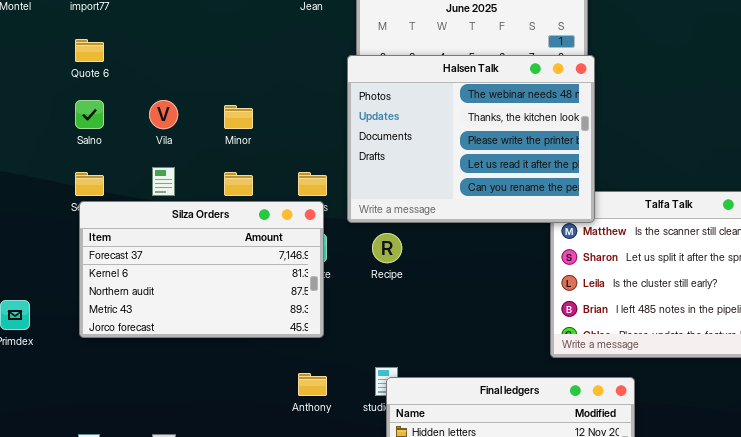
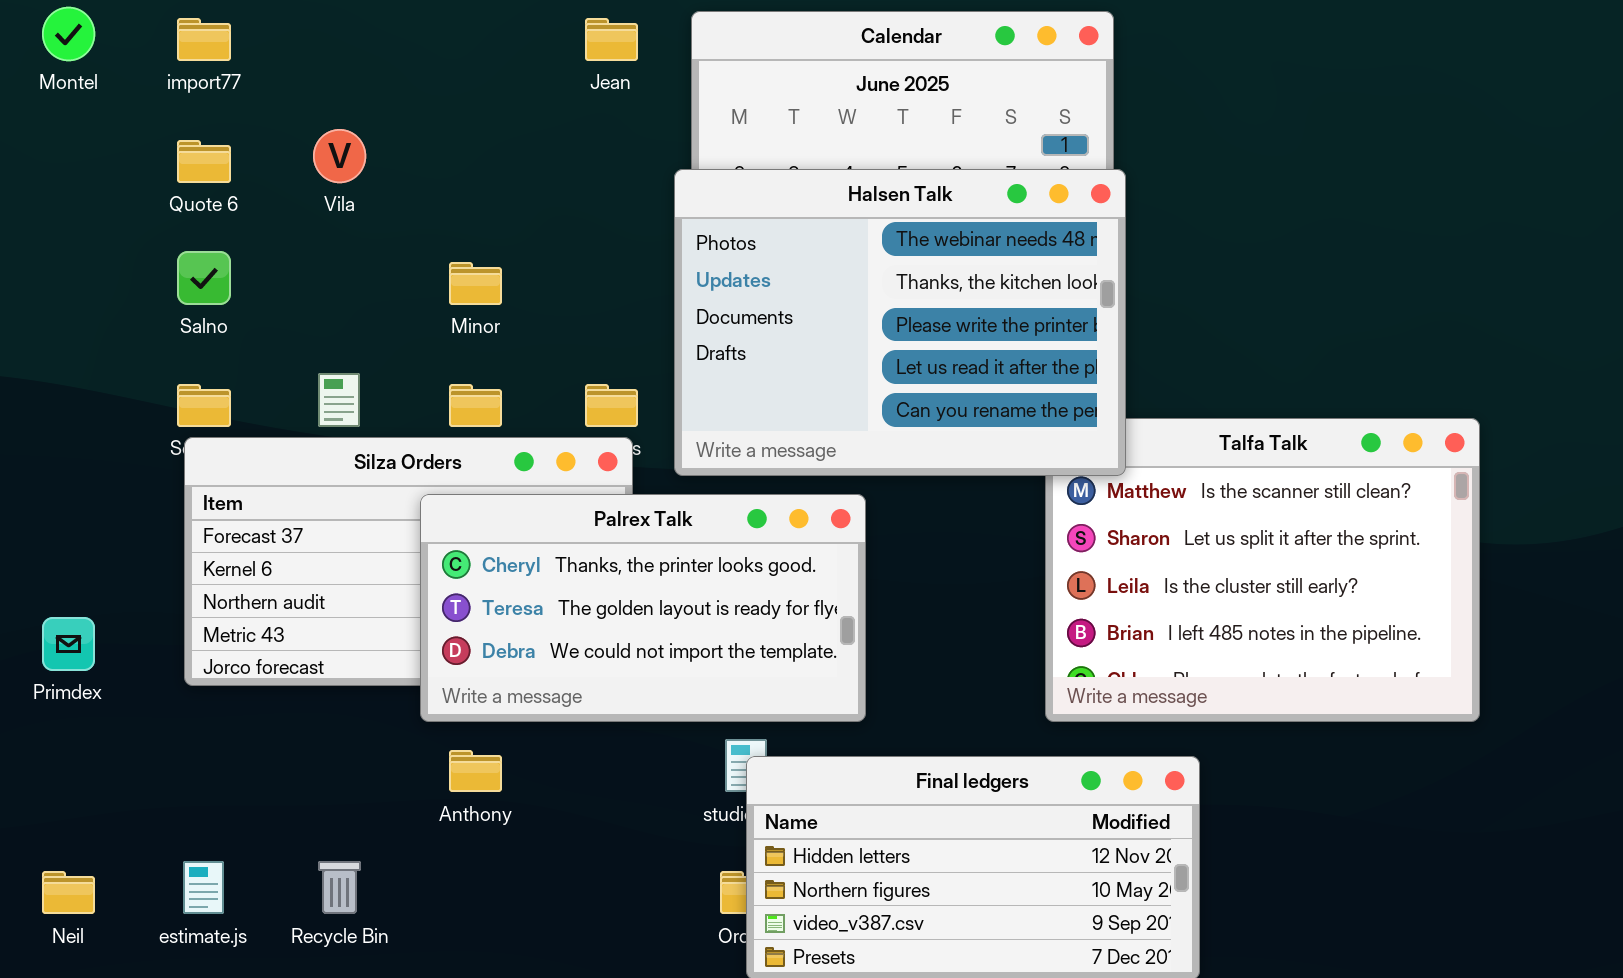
Vila: [149,100,178,129] -> [313,129,366,183], moved
Palrex Talk: none -> [420,494,866,722], opened
Anthony: [298,373,327,396] -> [449,750,502,792], moved

